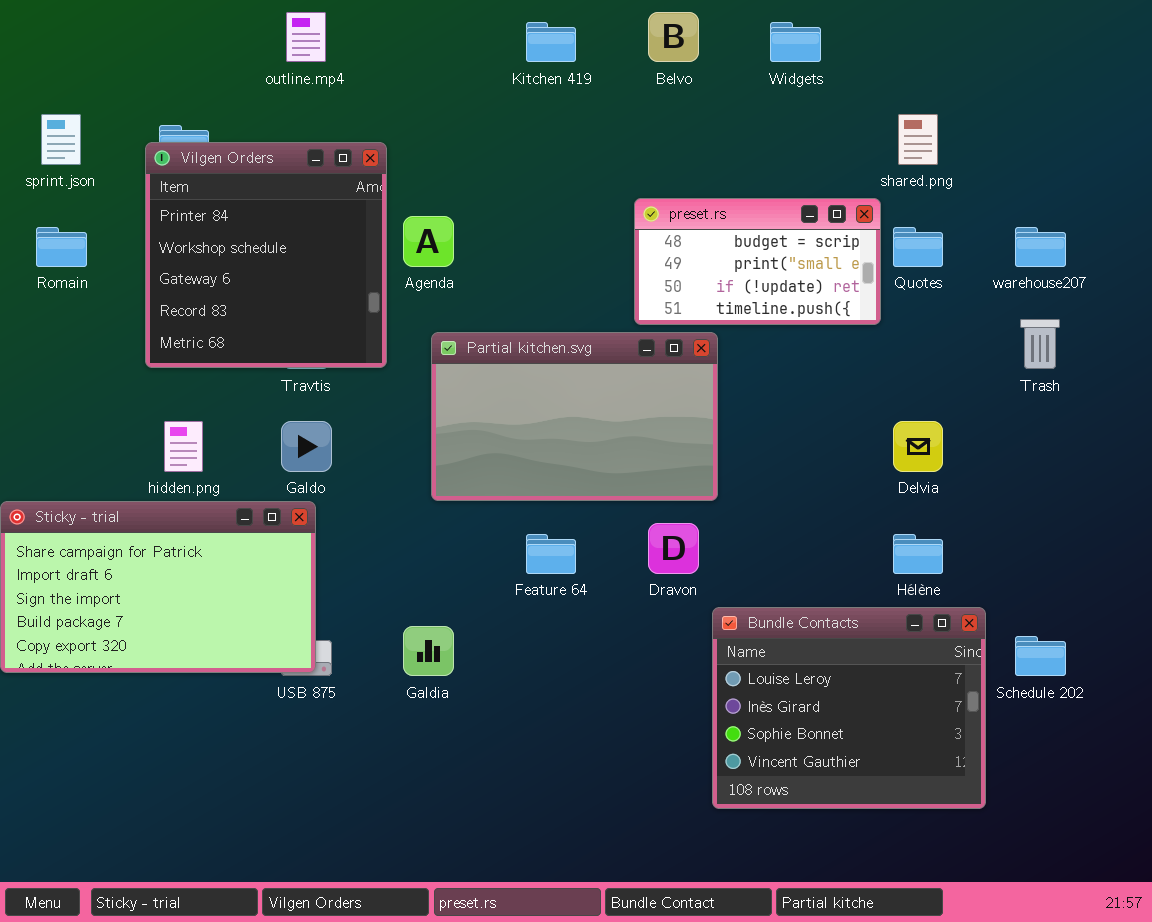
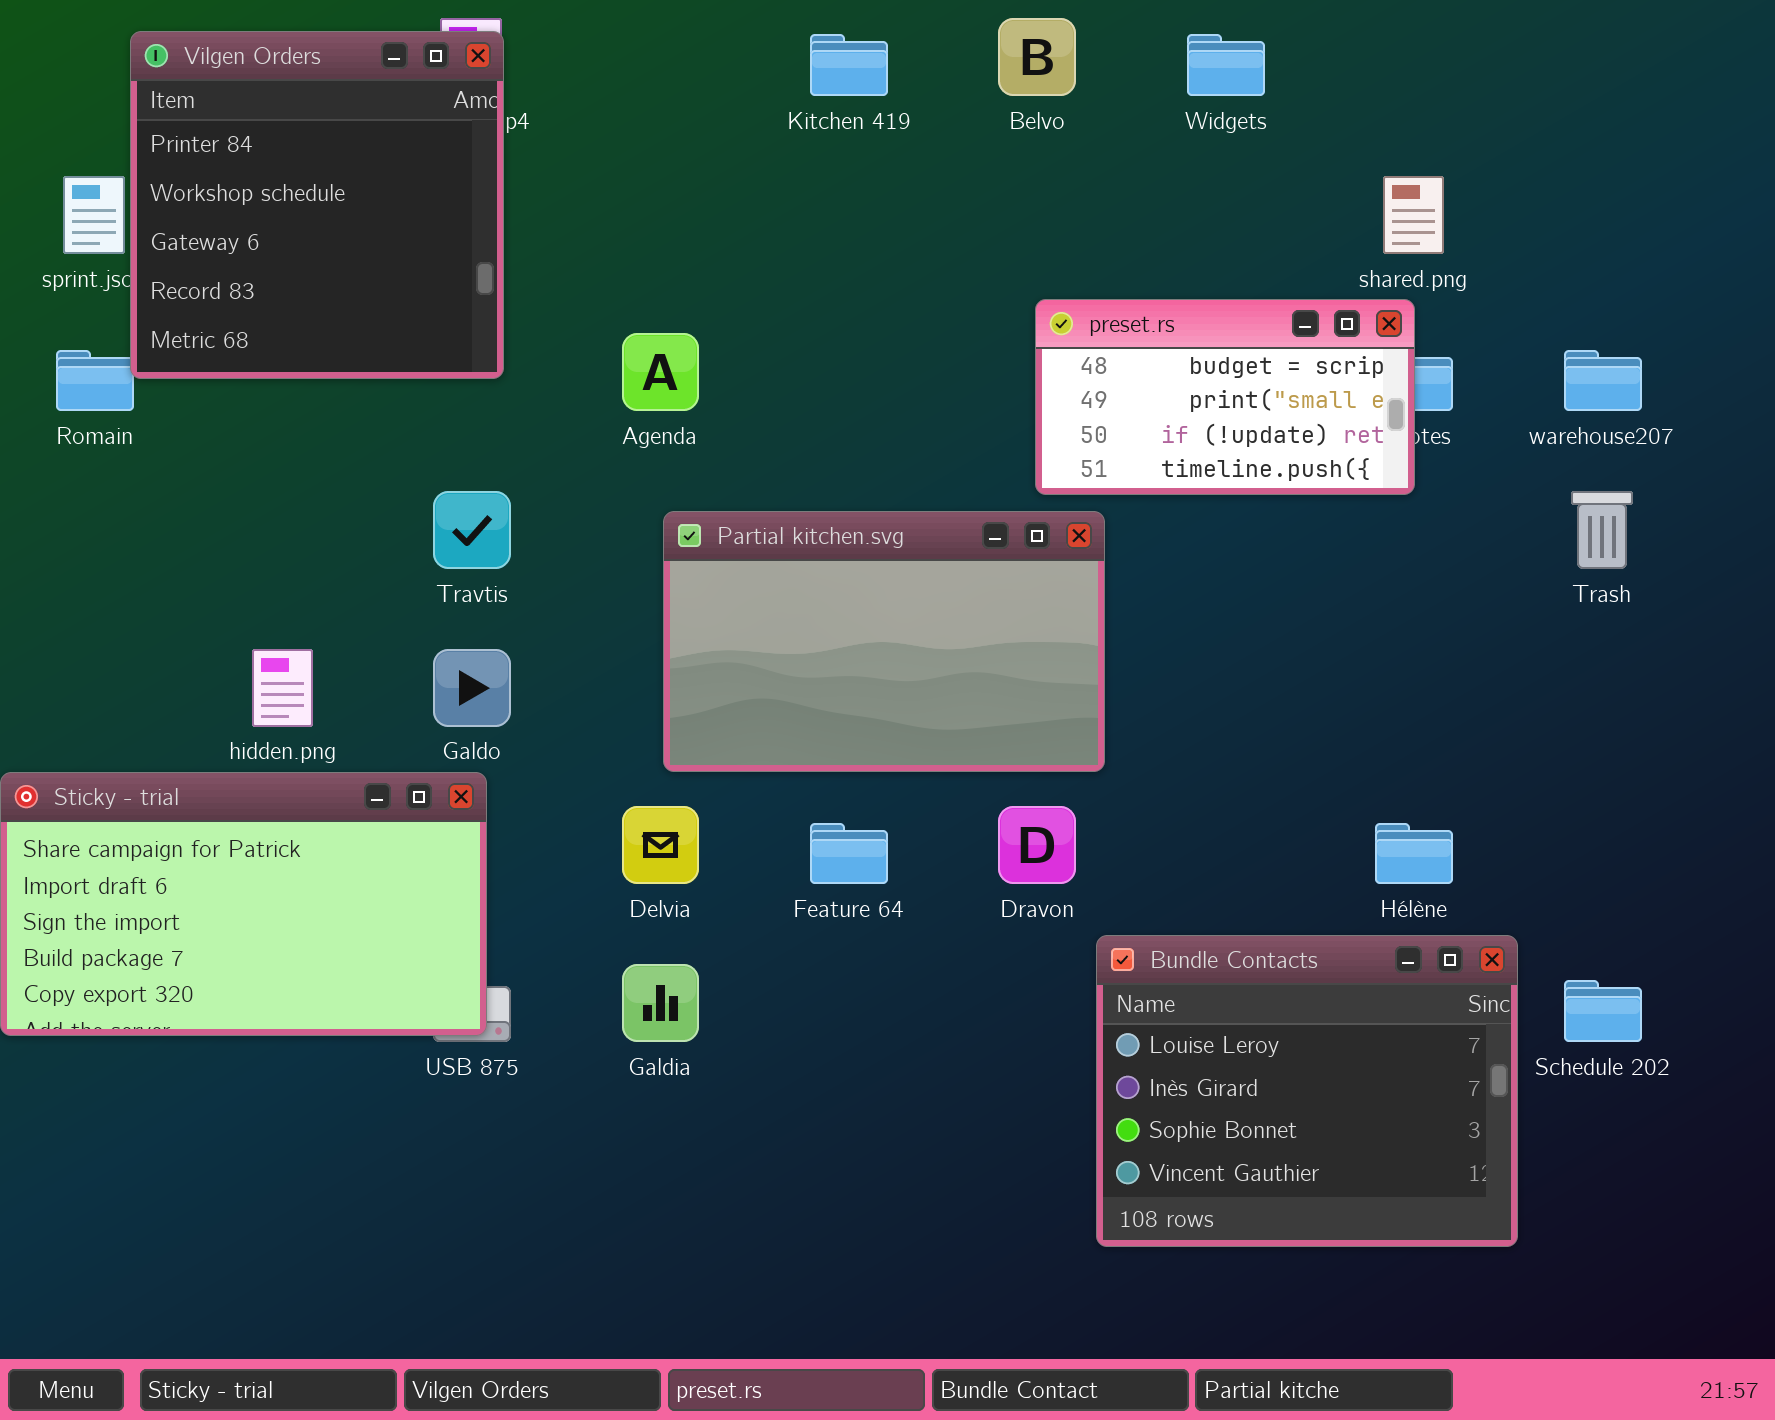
Vilgen Orders: [145,142,387,368] -> [130,31,504,379], moved
preset.rs: [634,198,881,325] -> [1035,299,1415,495], moved
Delvia: [893,421,943,472] -> [622,806,699,884], moved

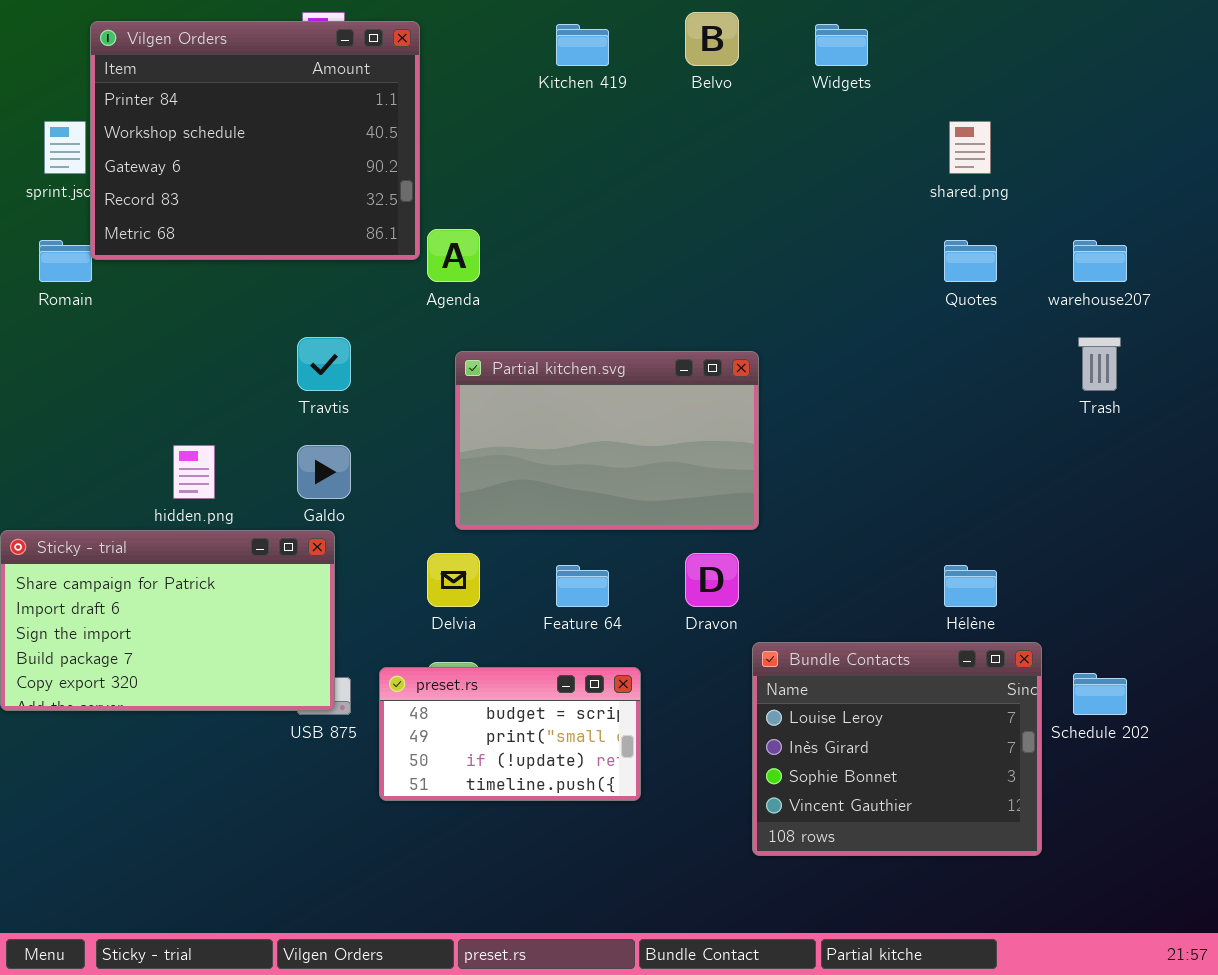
Vilgen Orders: [130,31,504,379] -> [90,21,420,260], resized
preset.rs: [1035,299,1415,495] -> [379,667,641,801], moved

